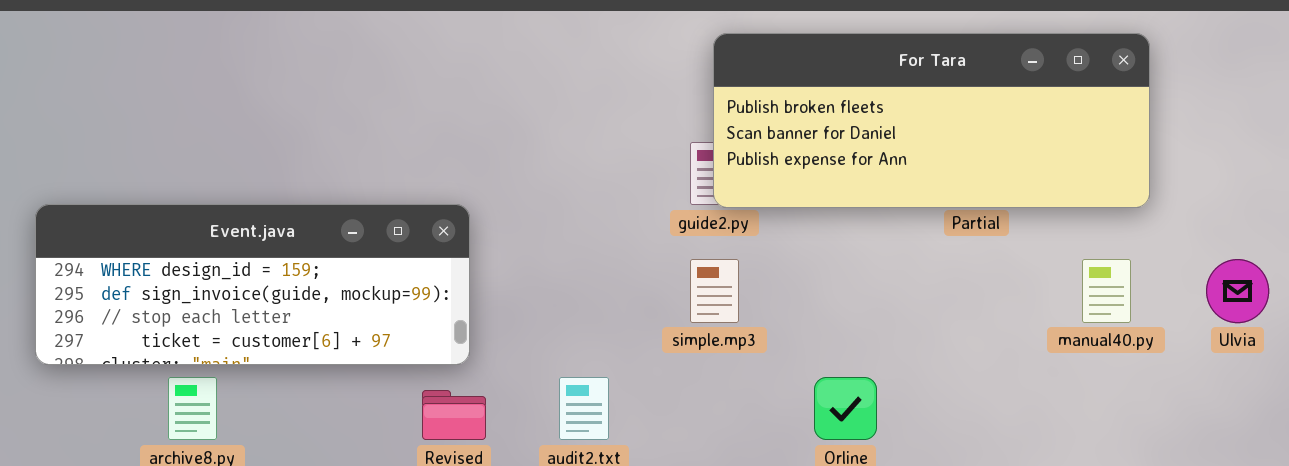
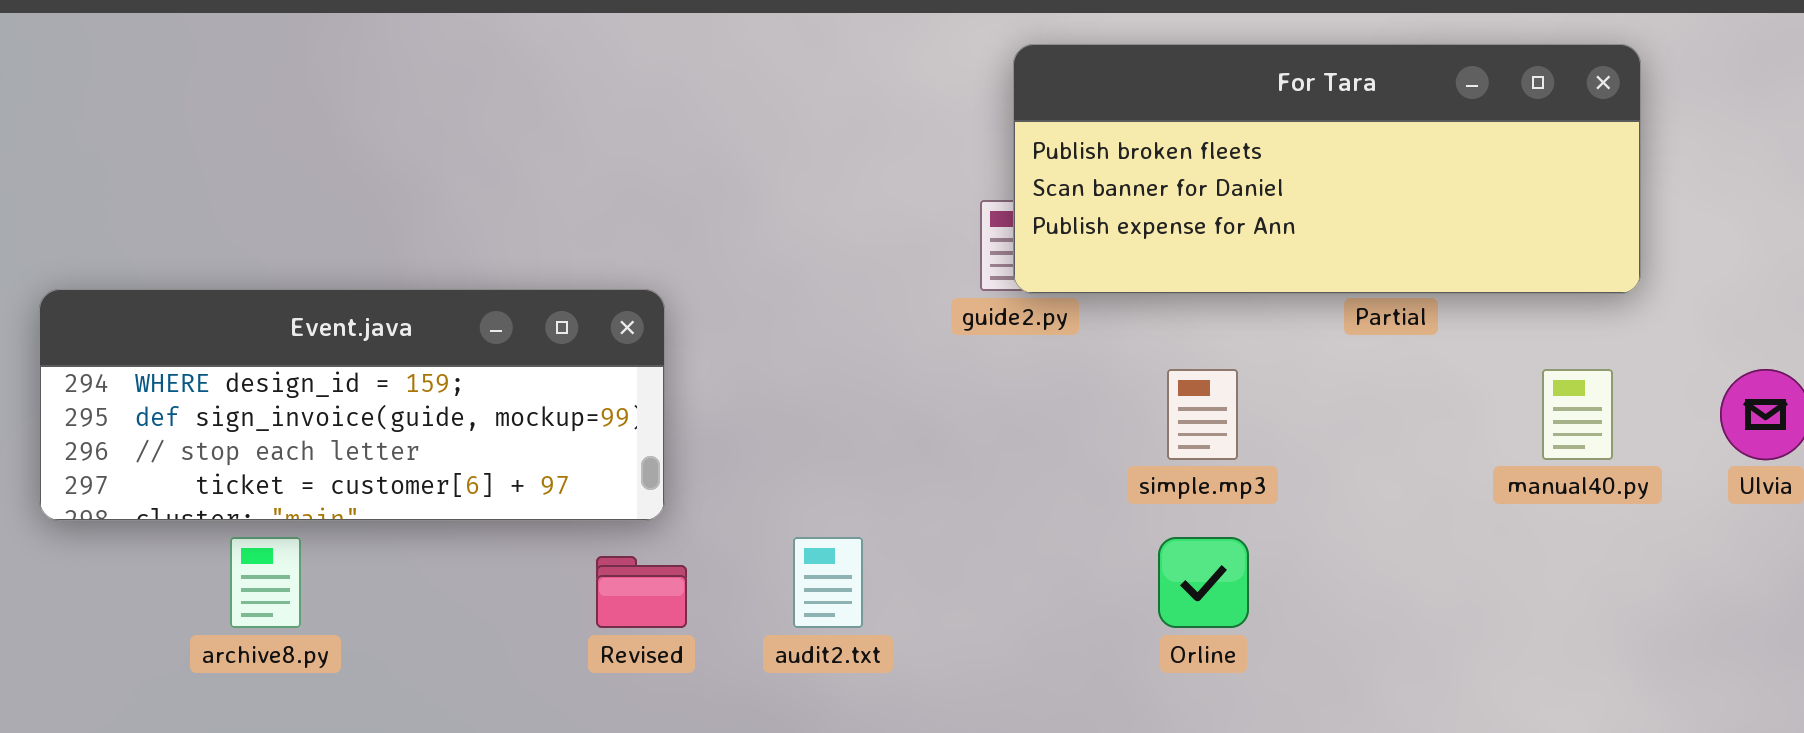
simple.mp3: [690,259,739,323] -> [1167,369,1238,460], moved

